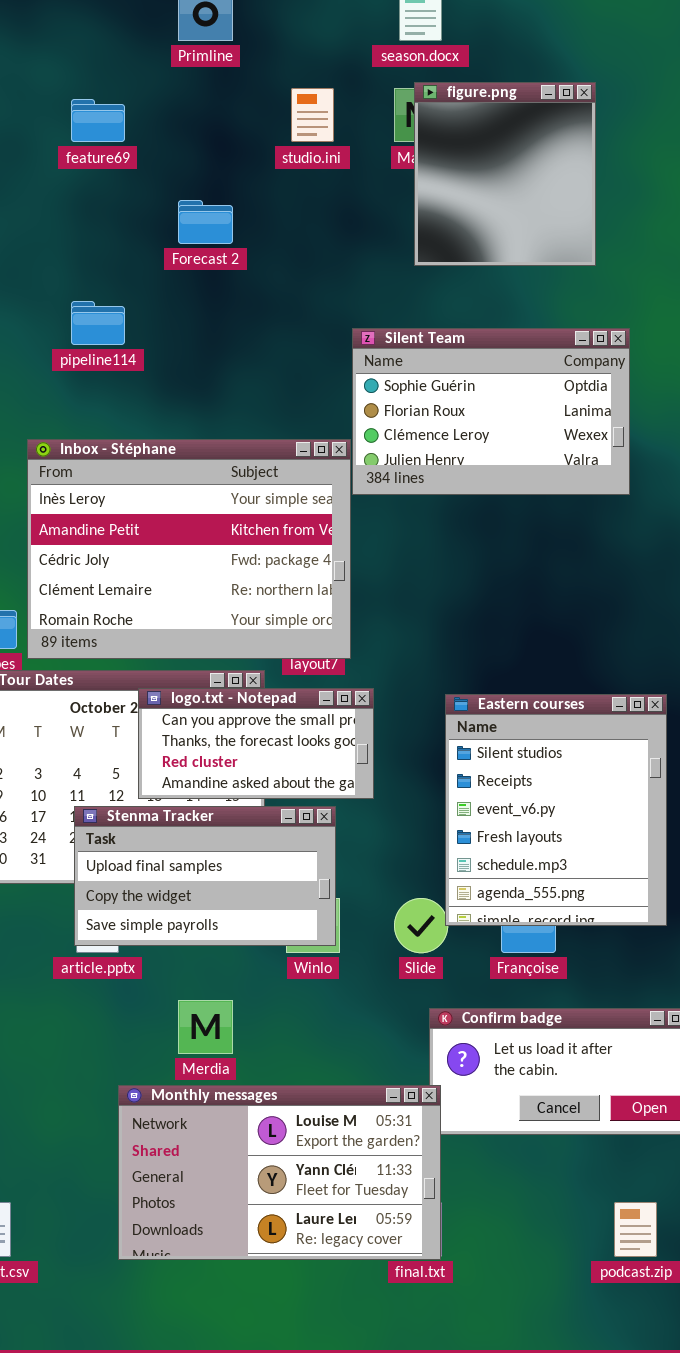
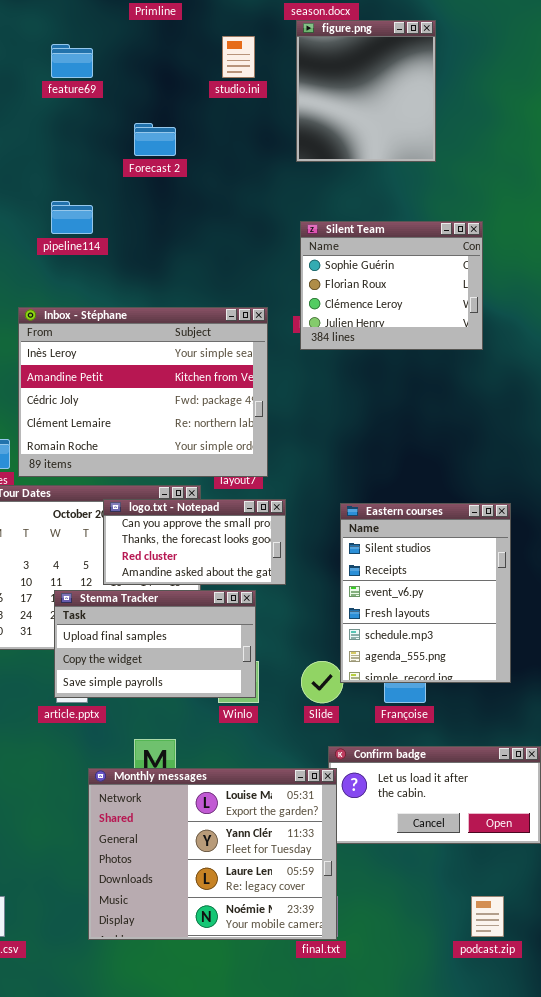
figure.png: [414,82,596,266] -> [296,20,436,162], moved
Silent Team: [352,328,630,495] -> [300,221,483,350], resized
Monthly messages: [118,1085,441,1260] -> [88,768,337,940], resized

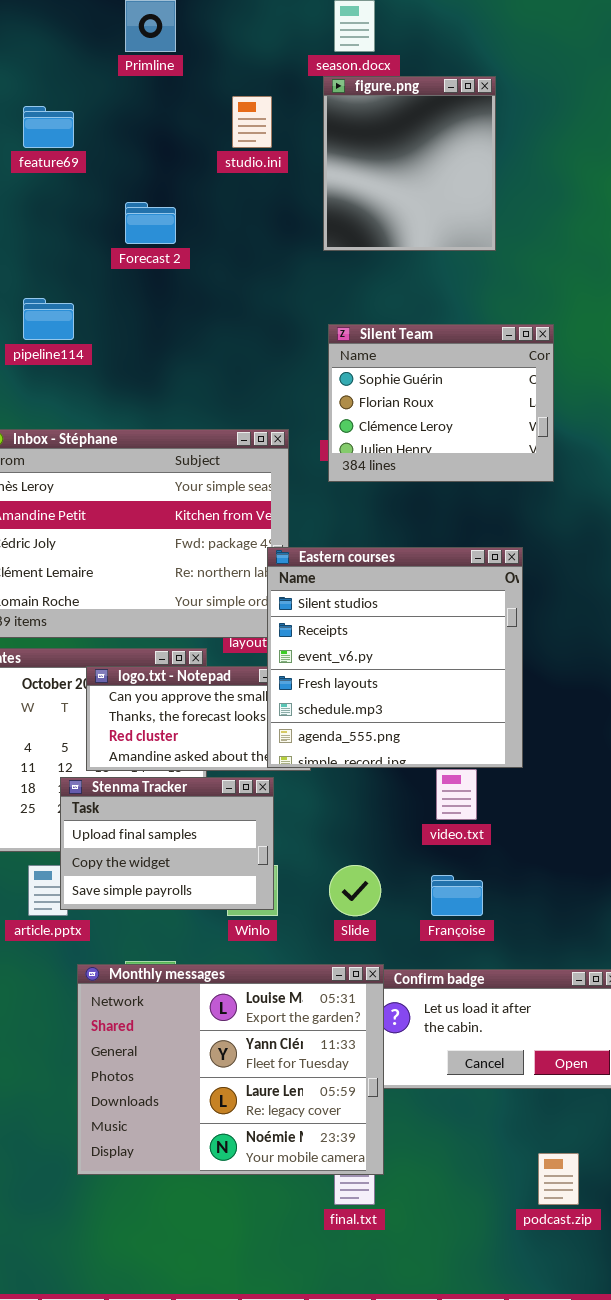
Eastern courses: [340,503,511,683] -> [267,547,523,768], moved, resized
Stenma Tracker: [54,590,256,698] -> [60,777,274,910], resized
Monthly messages: [88,768,337,940] -> [77,964,384,1175], moved

